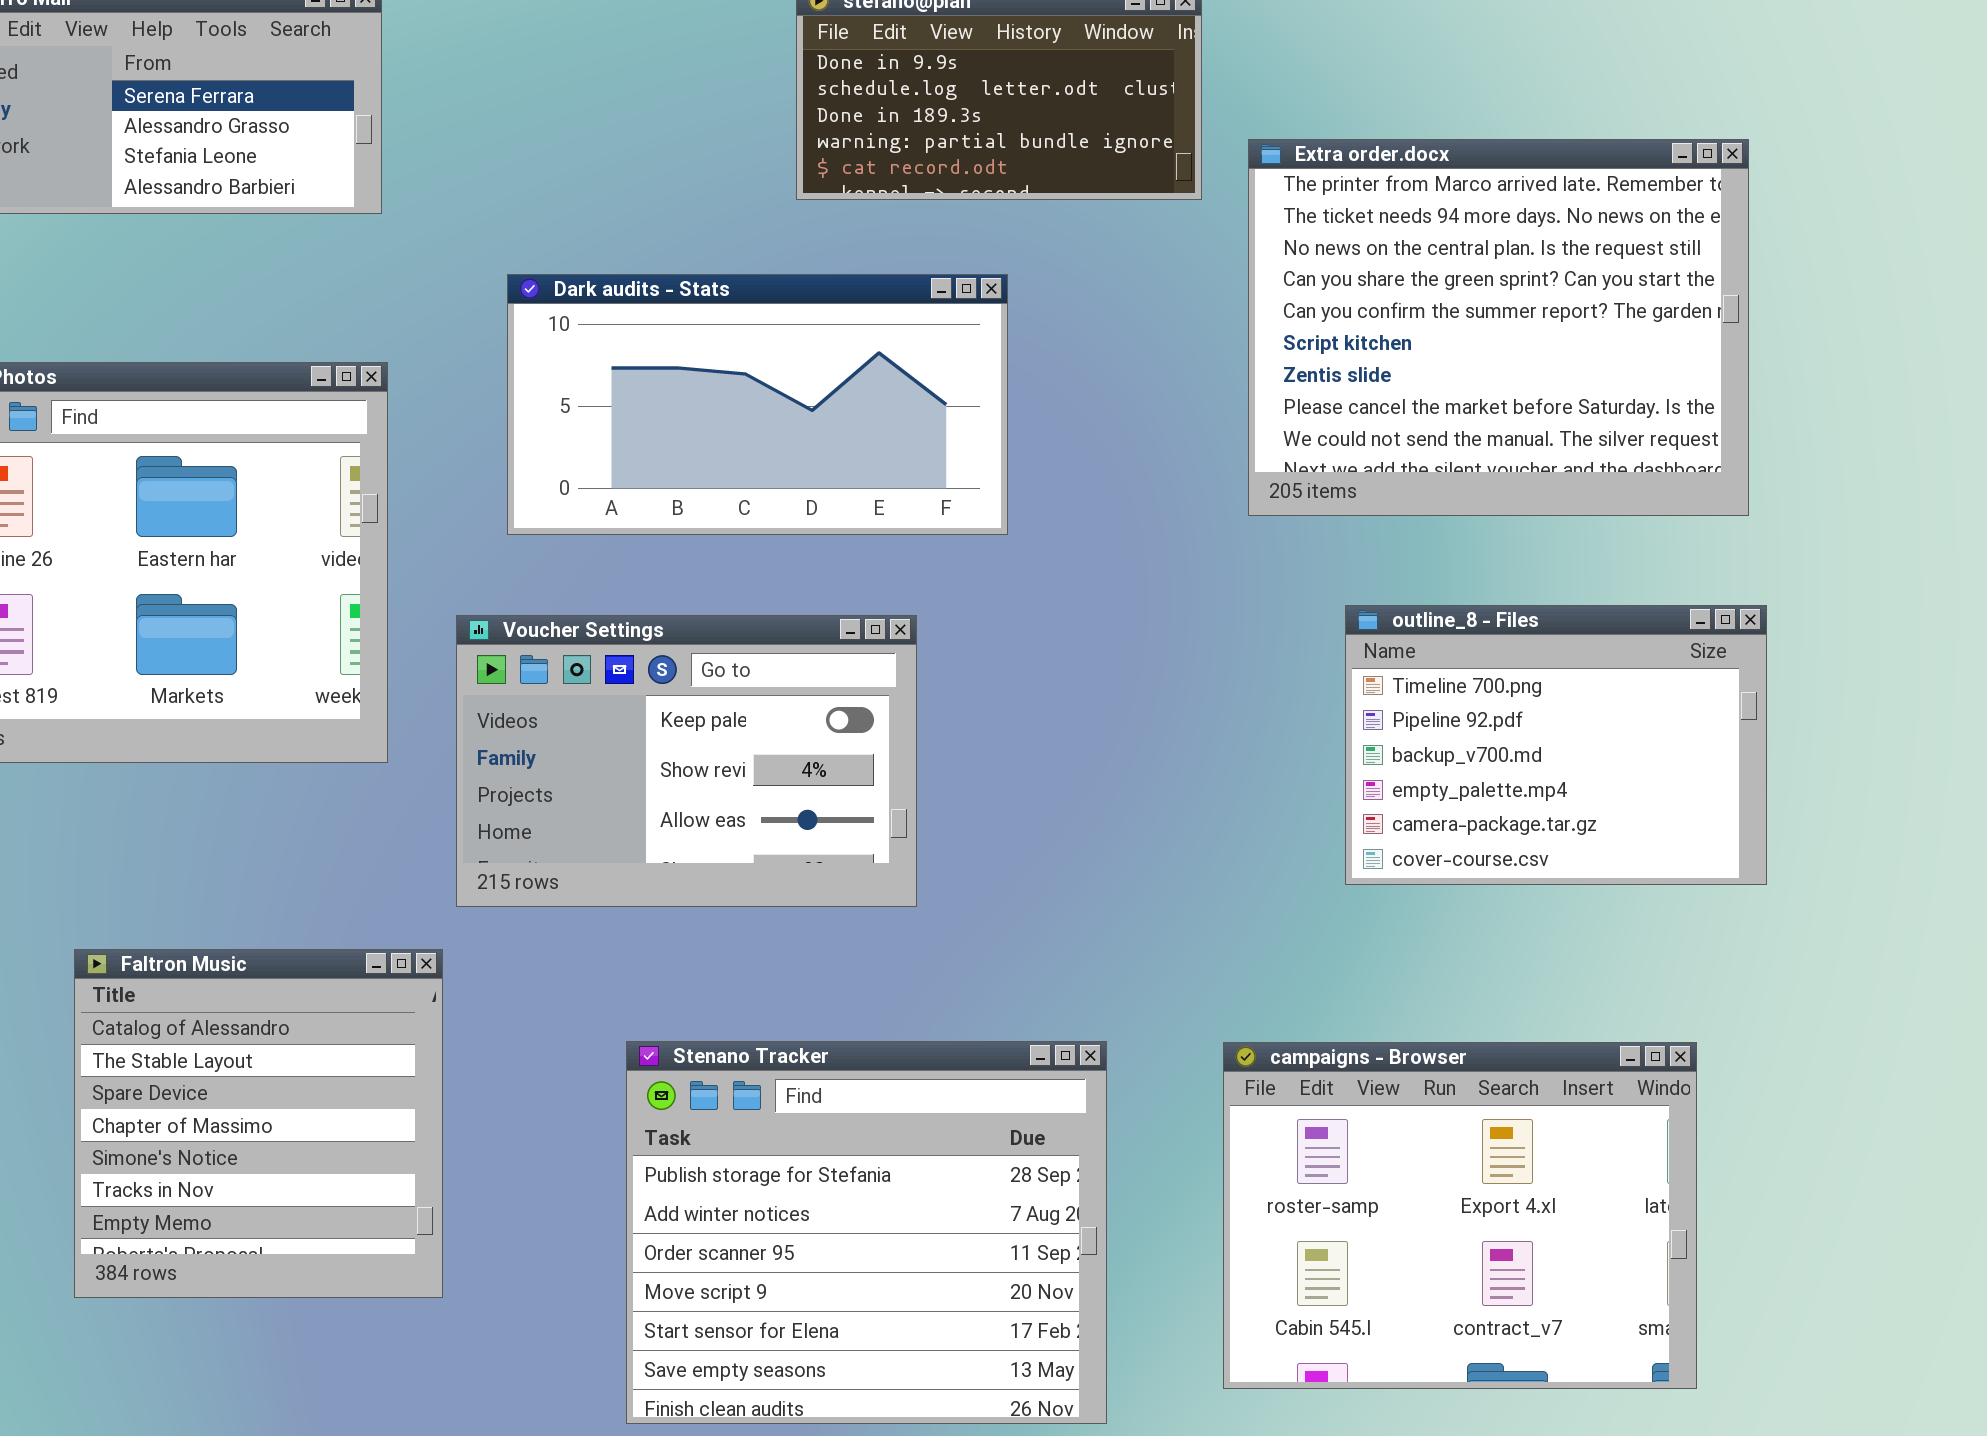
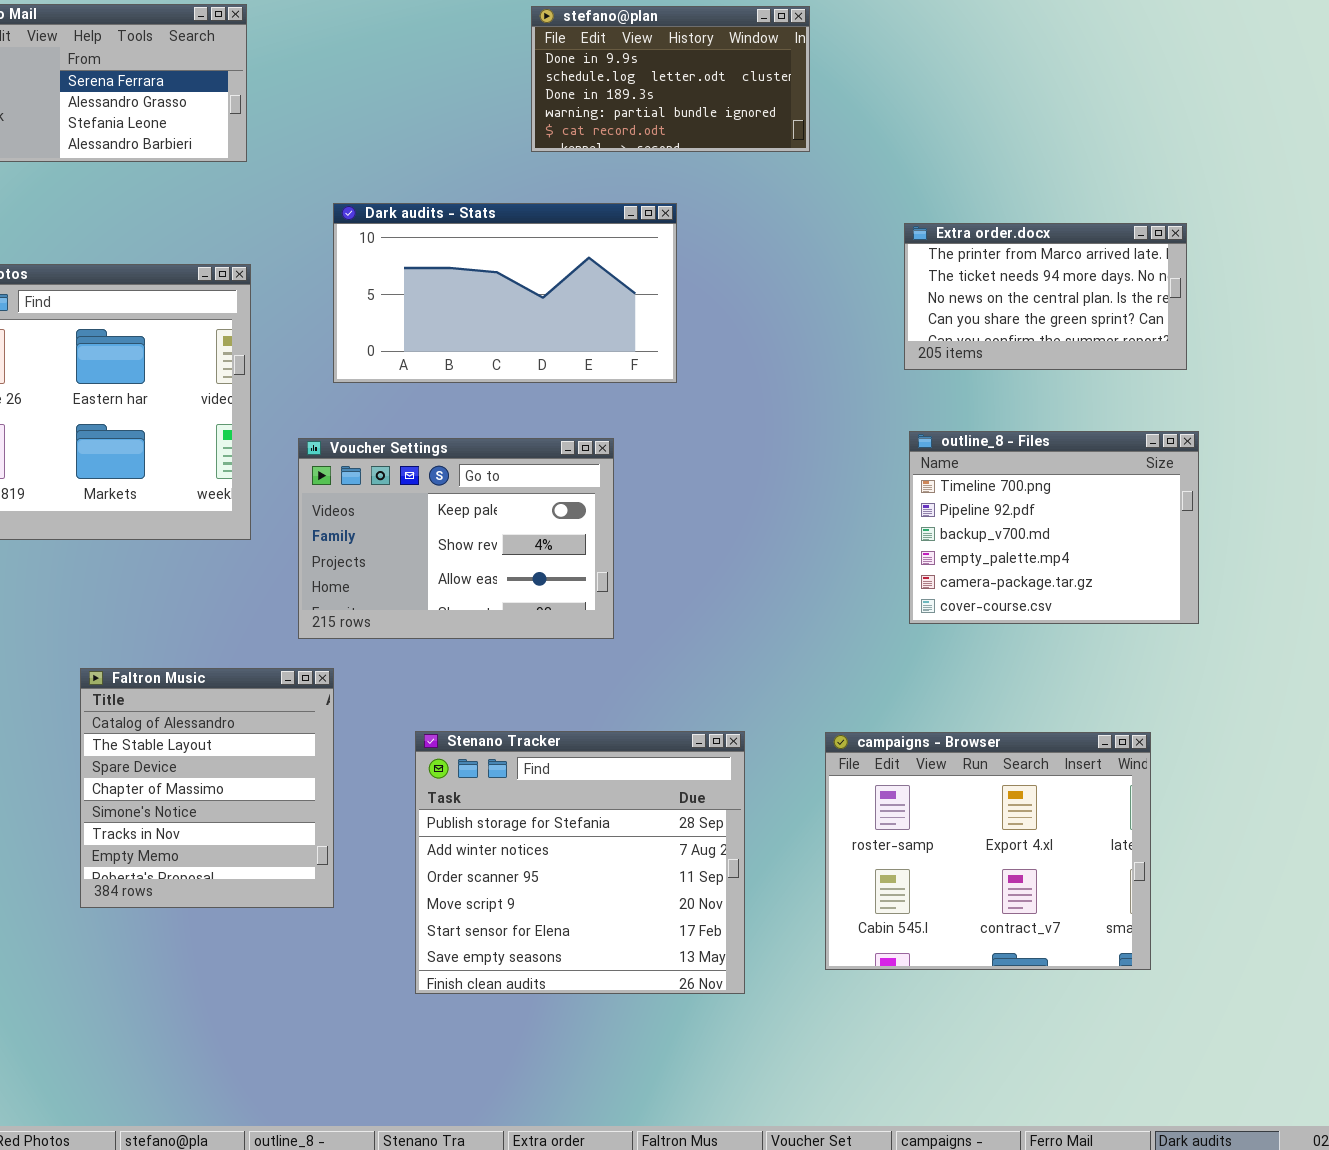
Extra order.docx: [1248,139,1749,516] -> [904,223,1187,370], resized
Faltron Music: [74,949,443,1298] -> [80,668,334,908], moved

